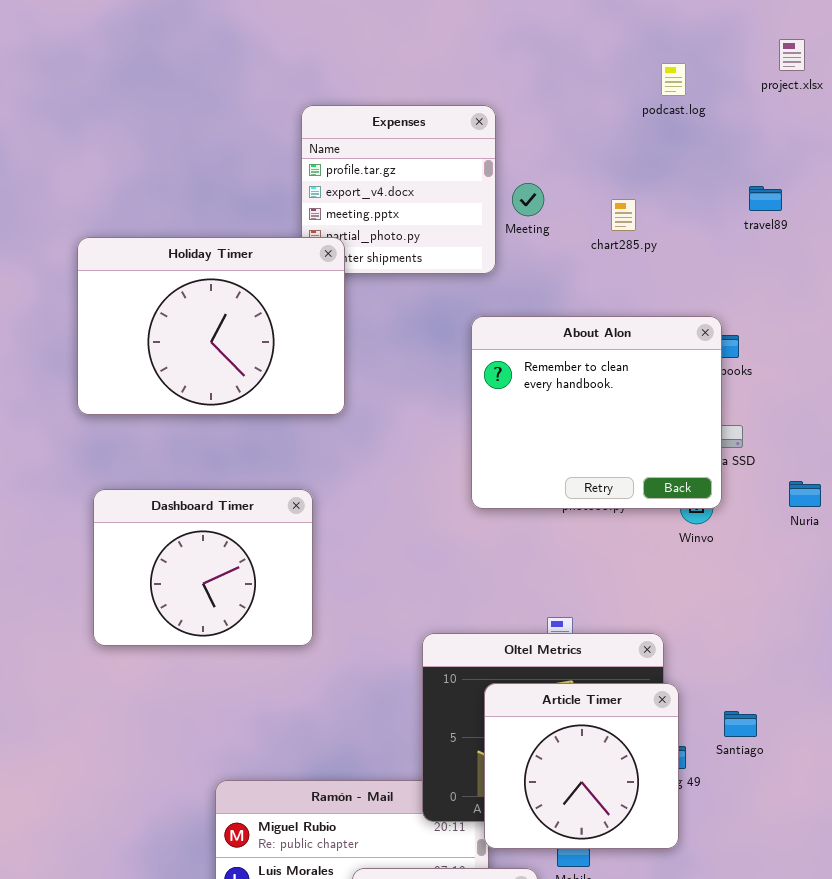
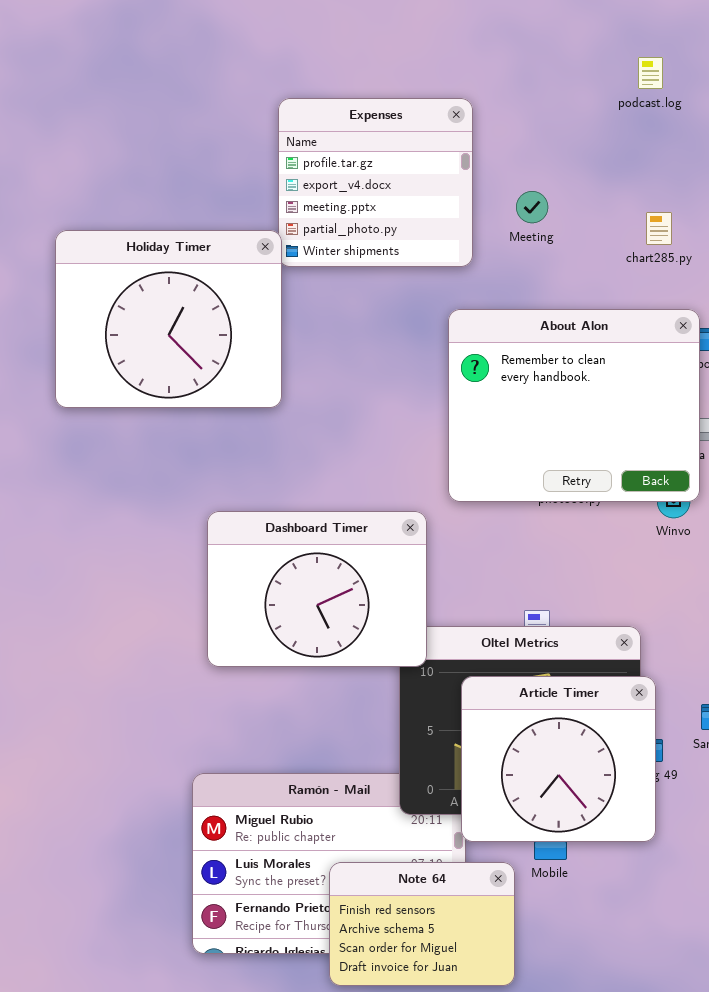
Meeting: [512,183,544,216] -> [516,191,548,223], moved
chart285.py: [611,199,636,231] -> [646,212,672,245], moved
Holiday Timer: [77,237,345,415] -> [55,230,282,408], resized
Dashboard Timer: [93,489,313,646] -> [207,511,427,667], moved

